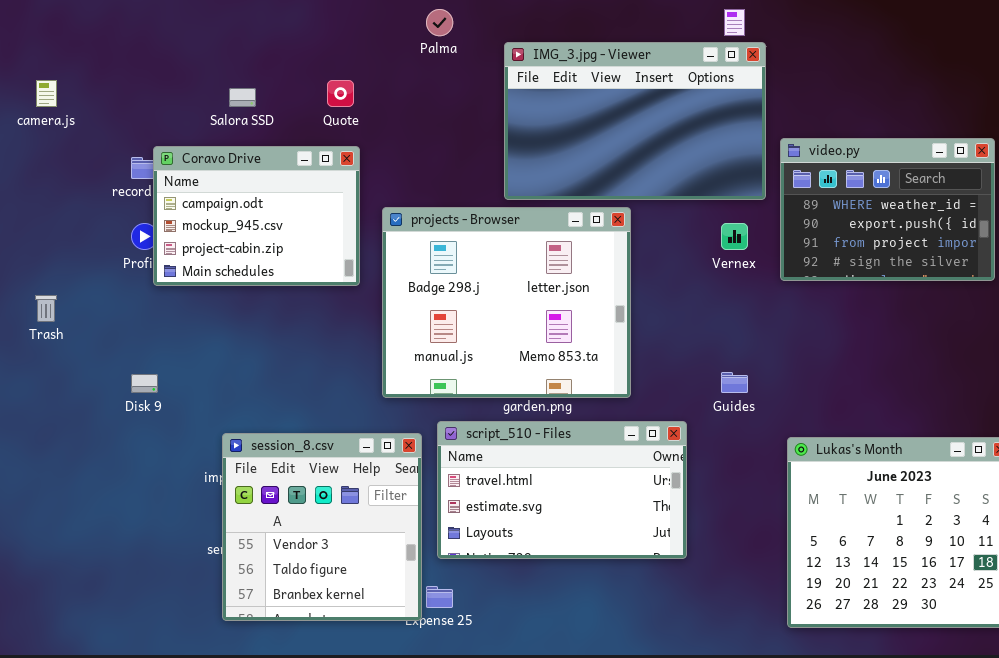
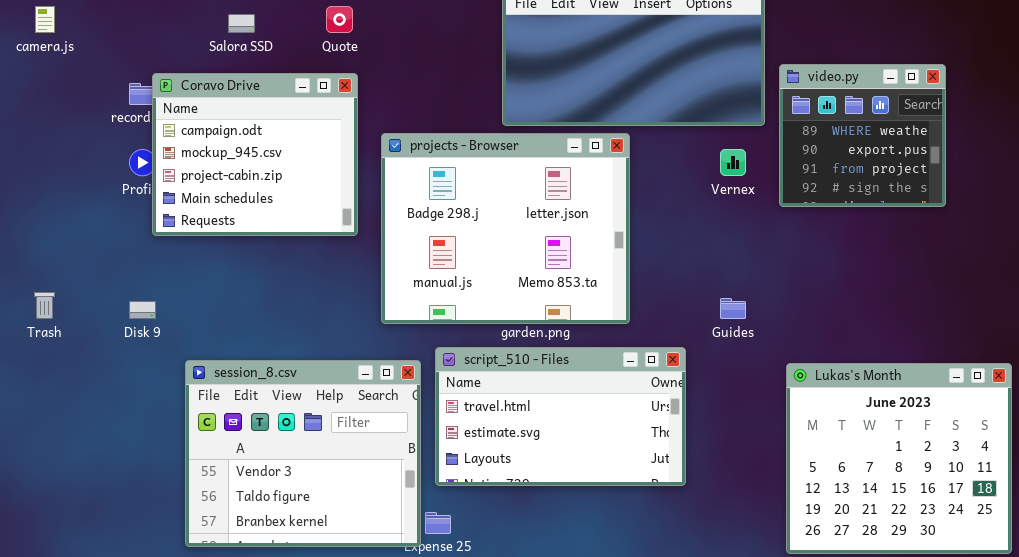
video.py: [780,138,995,281] -> [779,64,946,207], resized
Coravo Drive: [153,146,360,286] -> [152,73,358,236], resized
Trash: [35,295,57,322] -> [34,292,55,319], moved
session_8.csv: [222,433,422,621] -> [185,360,421,547], resized

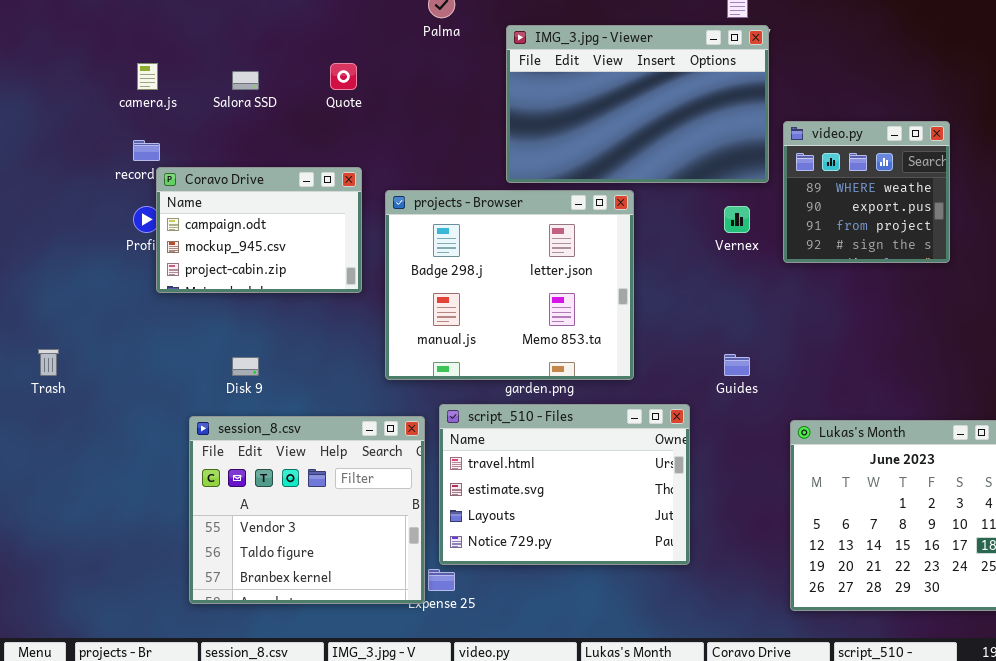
camera.js: [35,6,55,33] -> [137,63,158,90], moved
Coravo Drive: [152,73,358,236] -> [156,167,362,293], resized
Disk 9: [129,301,156,319] -> [232,357,259,376], moved
script_510 - Files: [435,347,686,486] -> [439,404,690,565], resized

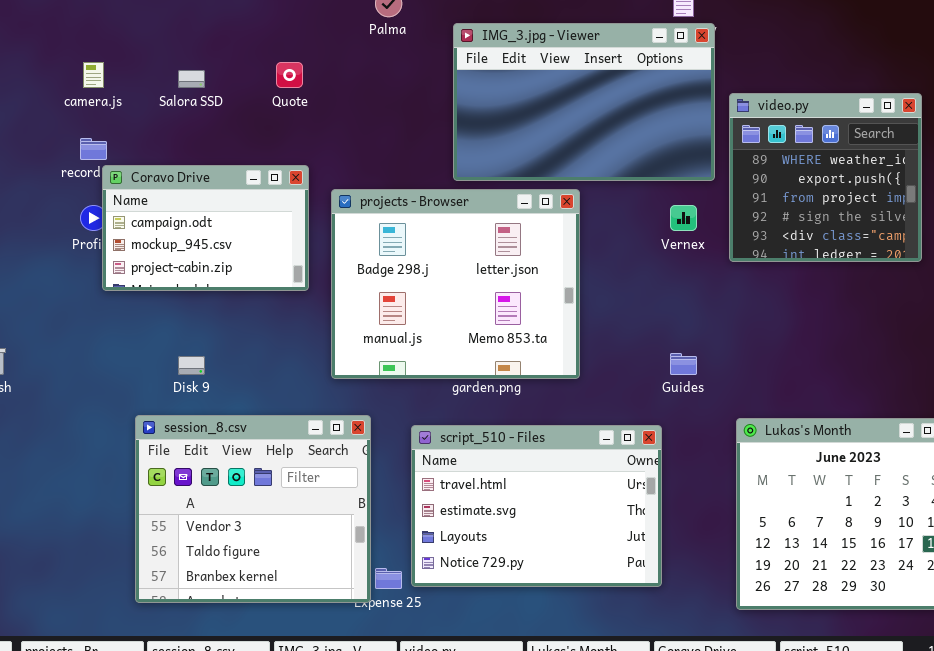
video.py: [783,121,950,263] -> [729,93,922,262], resized
script_510 - Files: [439,404,690,565] -> [411,425,662,587], moved

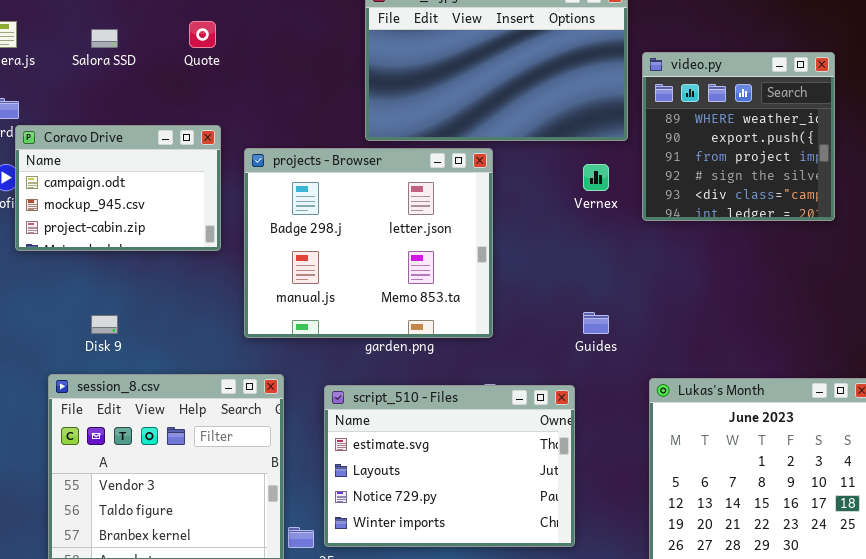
script_510 - Files: [411,425,662,587] -> [324,385,575,547], scrolled down 1 row

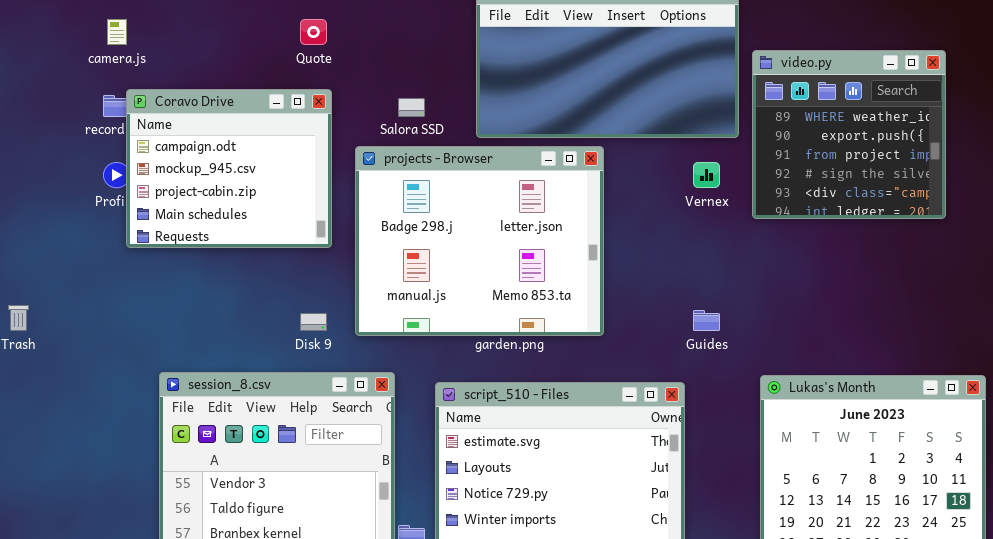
Salora SSD: [91,29,118,48] -> [398,98,425,117], moved
Coravo Drive: [15,125,221,251] -> [126,89,332,248], resized
Disk 9: [91,315,118,334] -> [300,313,327,331], moved

